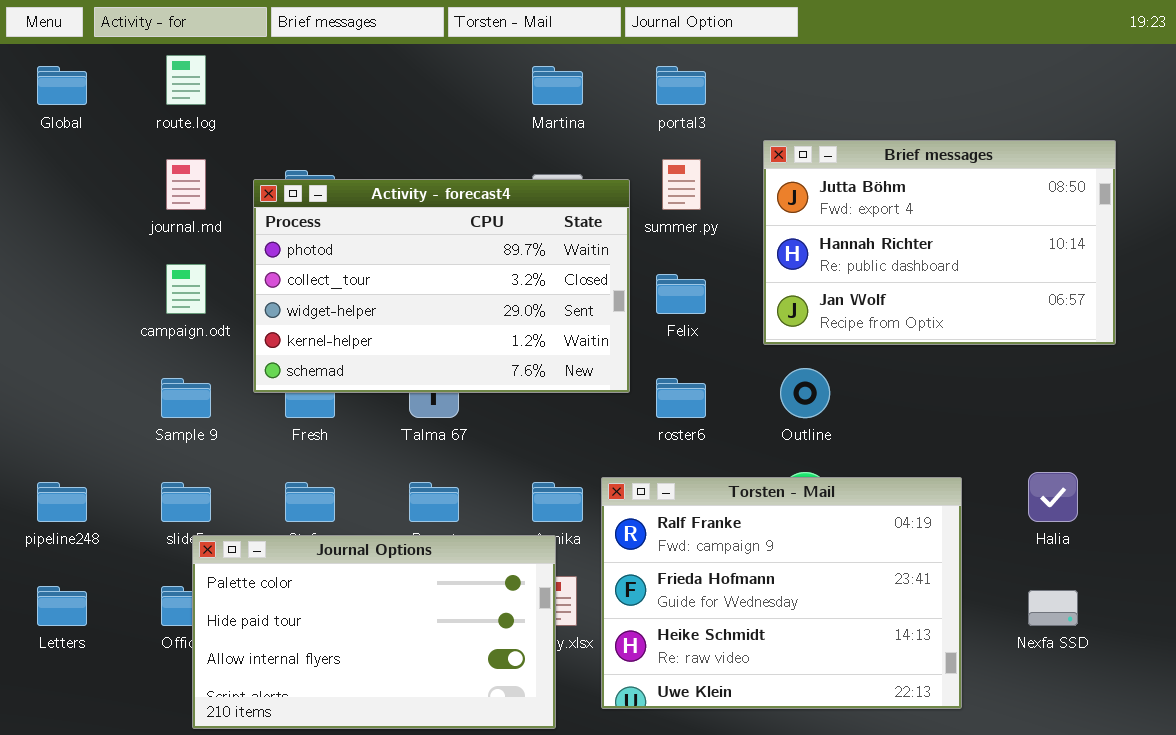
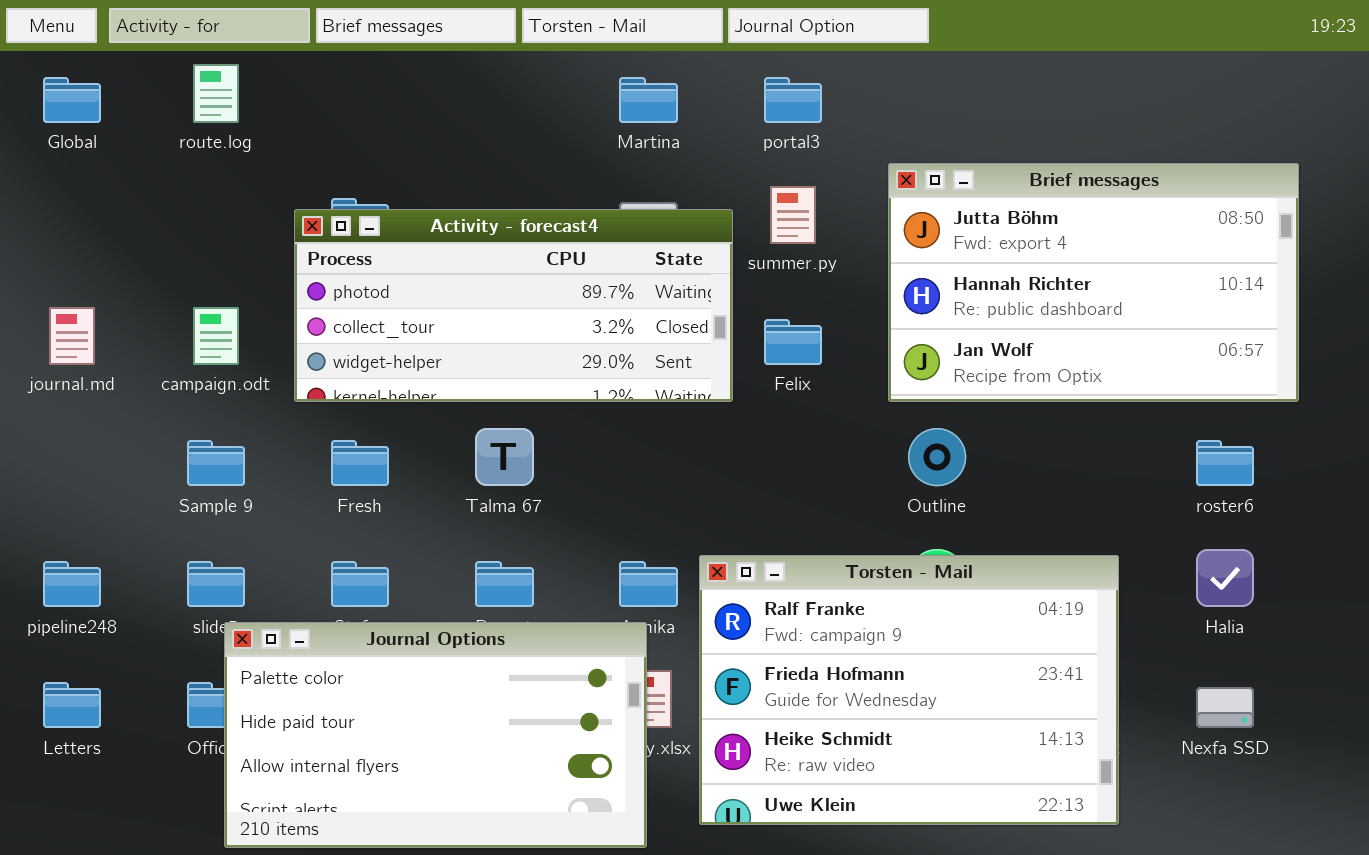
journal.md: [166,159,206,210] -> [49,307,95,365], moved
Activity - forecast4: [253,179,630,393] -> [294,209,733,402], resized
roster6: [656,378,706,418] -> [1196,440,1254,486], moved

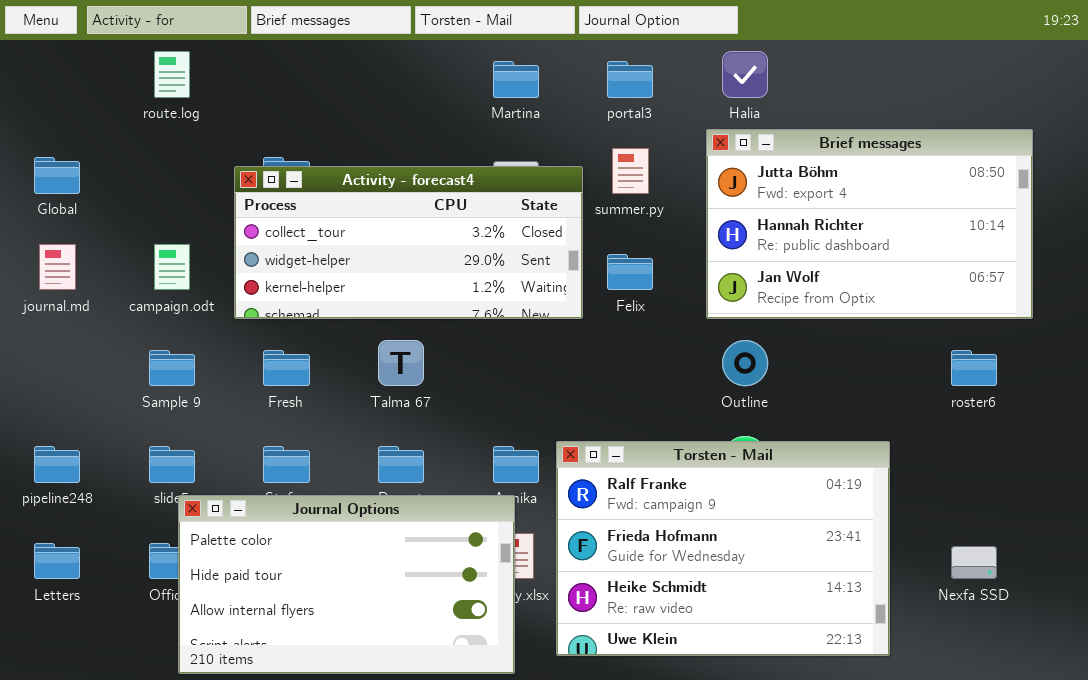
Global: [43,77,101,123] -> [34,157,80,194], moved
Activity - forecast4: [294,209,733,402] -> [234,166,583,319], scrolled down 1 row
Halia: [1196,549,1254,607] -> [722,51,768,98], moved

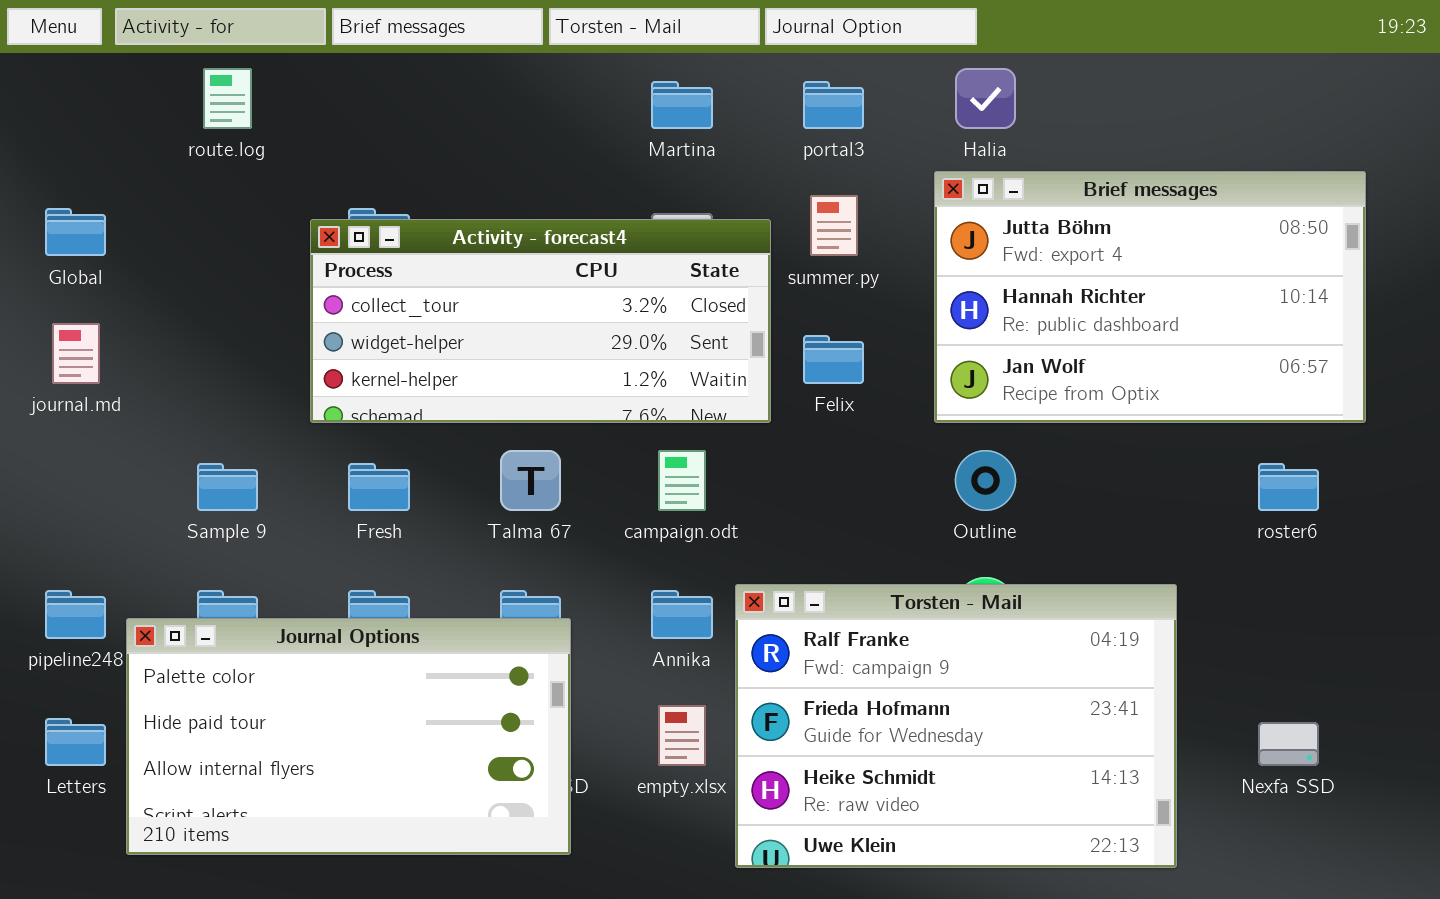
campaign.odt: [154,244,190,290] -> [658,450,706,511], moved
Journal Options: [178,495,515,674] -> [126,618,571,855], moved

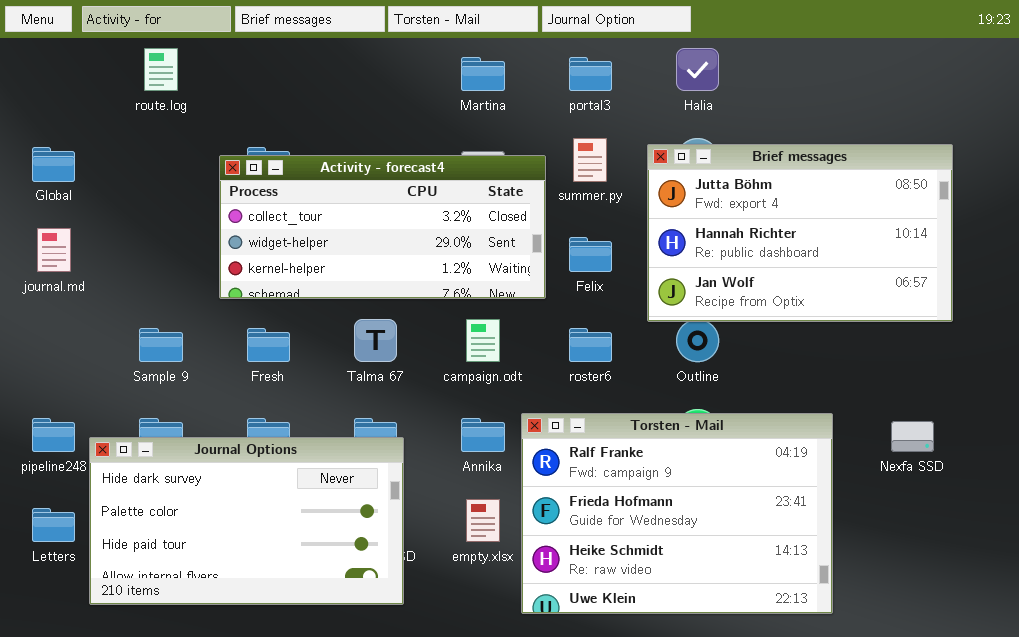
Brief messages: [934,171,1366,423] -> [647,144,953,322], moved
roster6: [1258,463,1319,511] -> [569,328,612,362], moved
Journal Options: [126,618,571,855] -> [89,437,404,605], scrolled up 1 row
Nexfa SSD: [1258,722,1319,766] -> [891,421,934,452], moved

